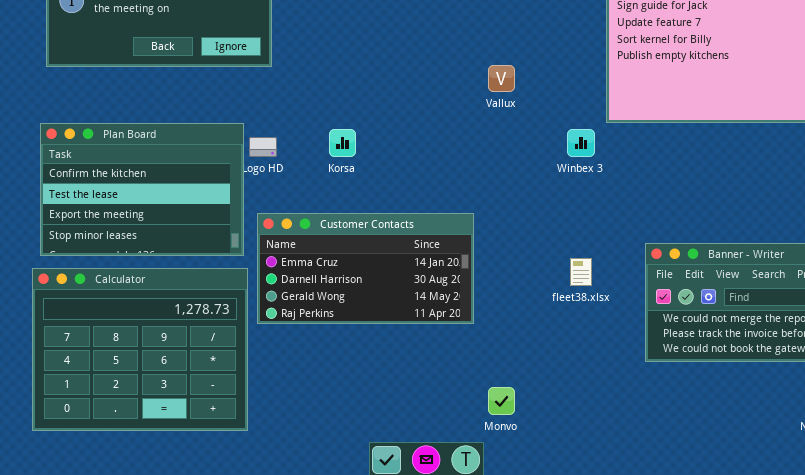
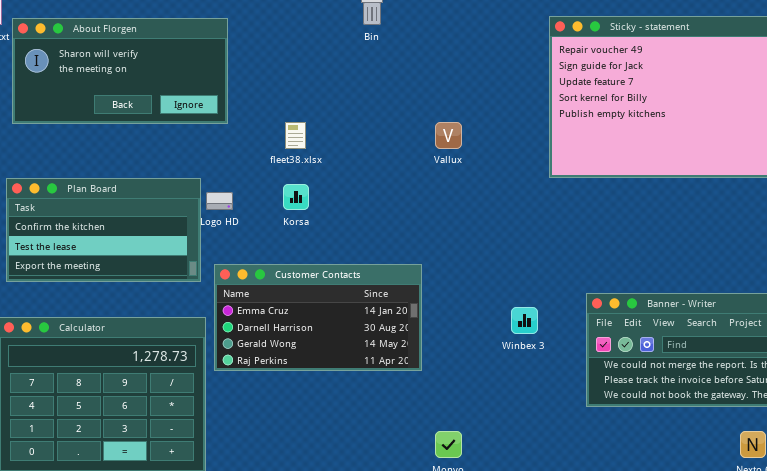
Plan Board: [40,123,244,256] -> [6,178,201,282], resized
Winbex 3: [567,129,595,157] -> [511,307,538,334], moved
fleet38.xlsx: [570,258,592,286] -> [285,122,306,149], moved

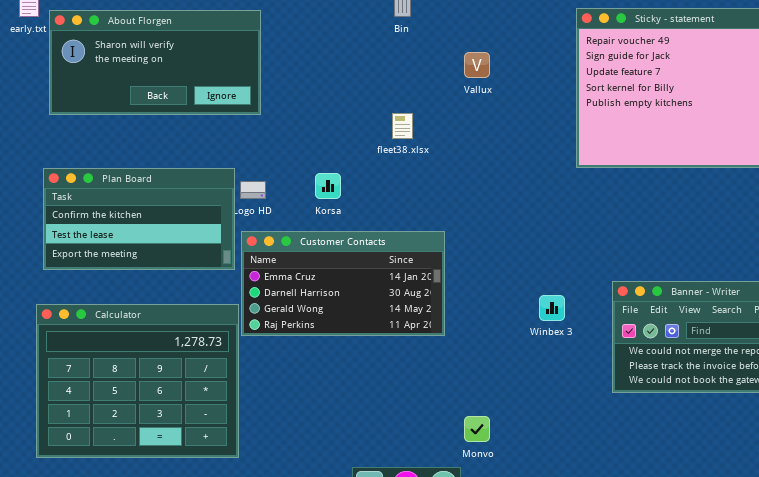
fleet38.xlsx: [285,122,306,149] -> [392,113,413,139], moved
Vallux: [435,122,462,149] -> [464,52,490,78], moved
Customer Contacts: [214,264,422,371] -> [241,231,445,336], moved

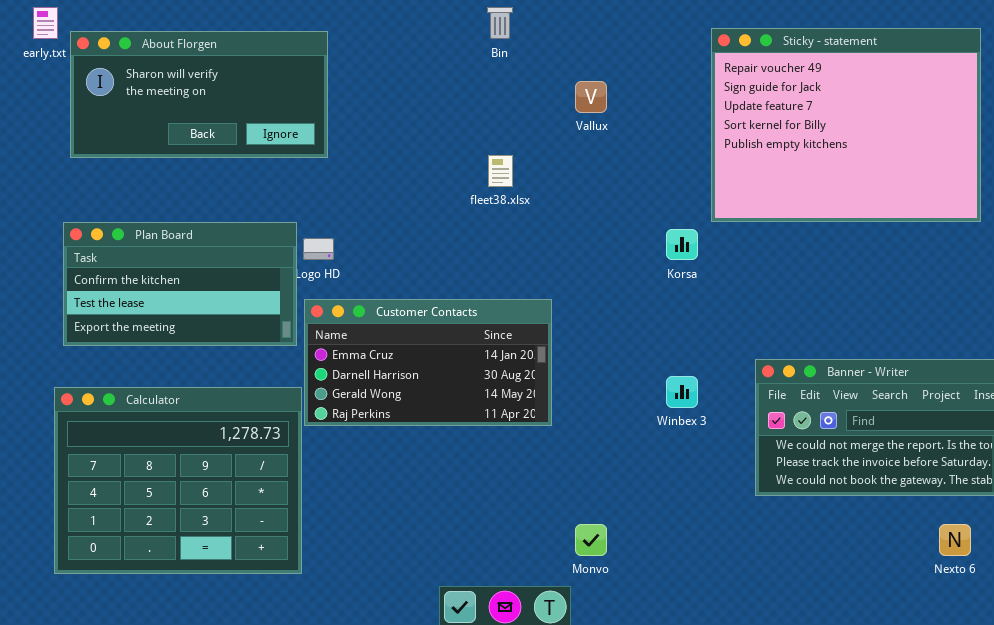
Korsa: [315,173,341,199] -> [666,229,698,260], moved

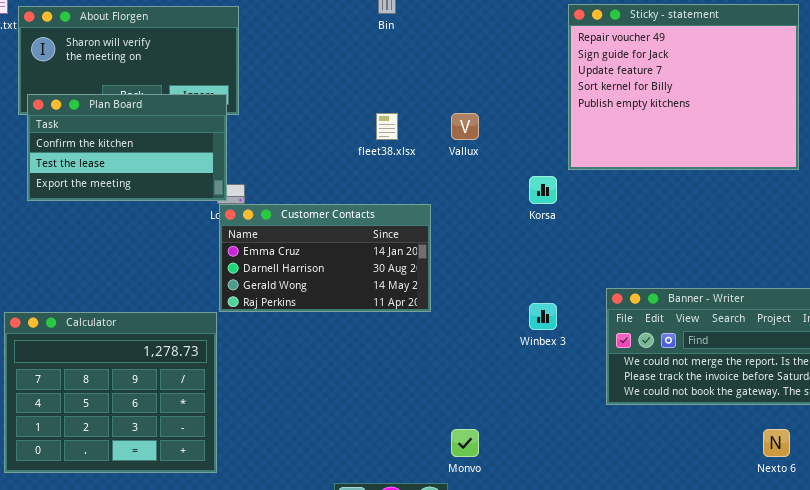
Vallux: [575,81,607,113] -> [451,113,479,140], moved
Plan Board: [63,222,297,346] -> [27,94,227,201], moved
Customer Contacts: [304,299,552,426] -> [219,204,431,312], moved

